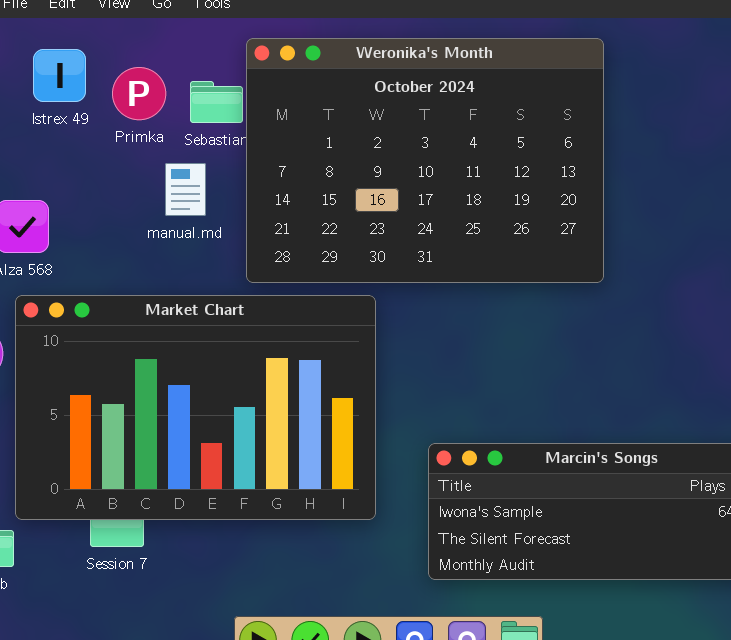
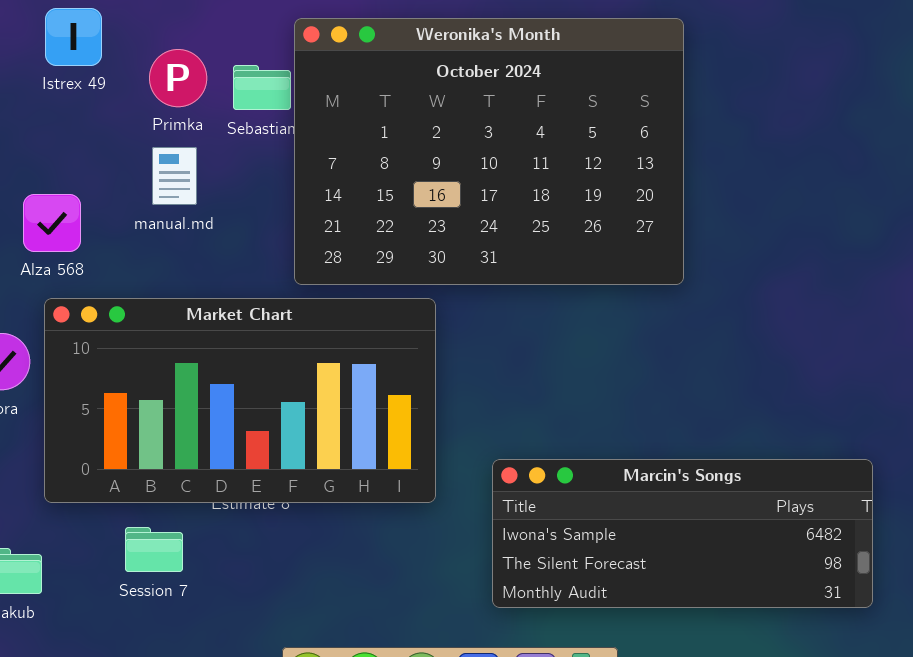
Istrex 49: [33,49,86,102] -> [45,8,102,66], moved
manual.md: [165,163,206,216] -> [152,147,197,205], moved
Market Chart: [15,295,376,520] -> [44,298,436,503], resized

